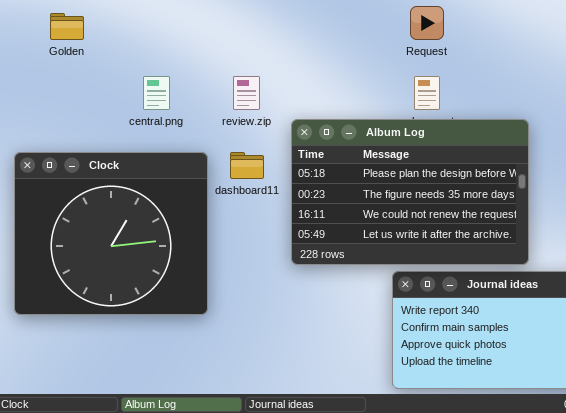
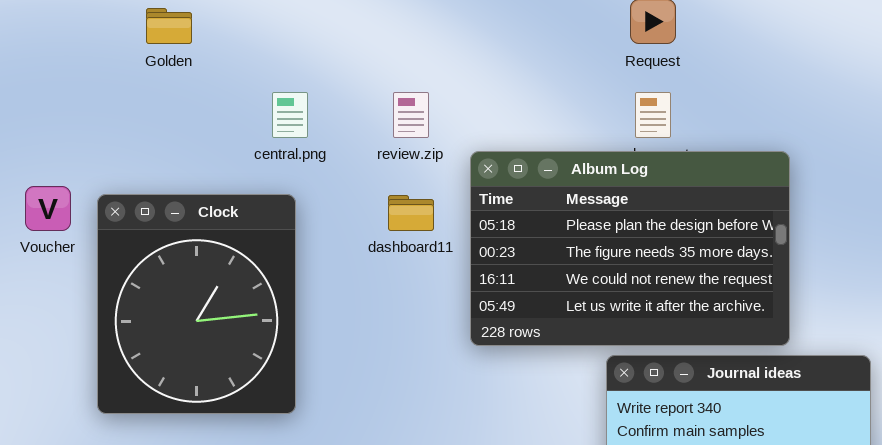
Clock: [14,152,208,315] -> [97,194,296,414], resized

